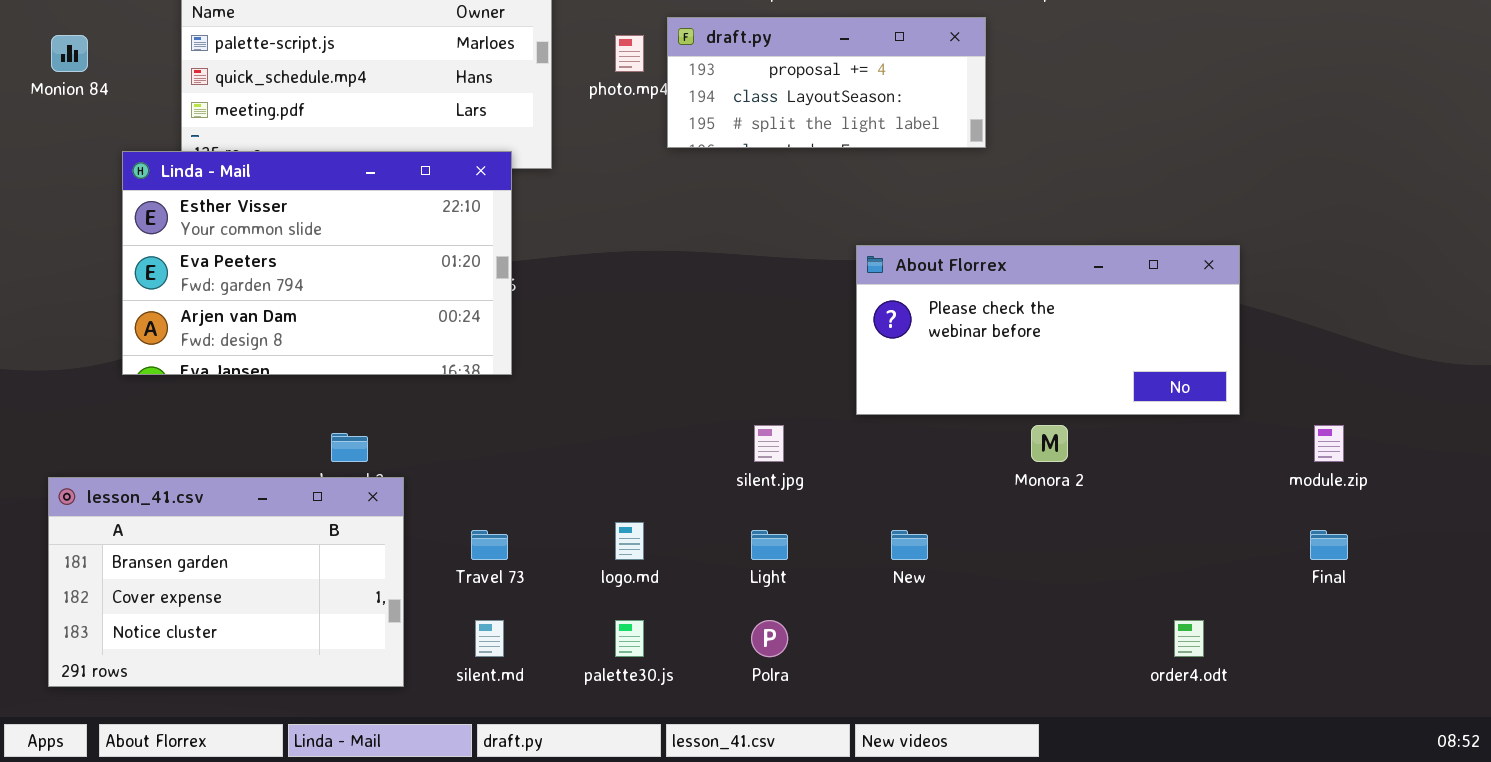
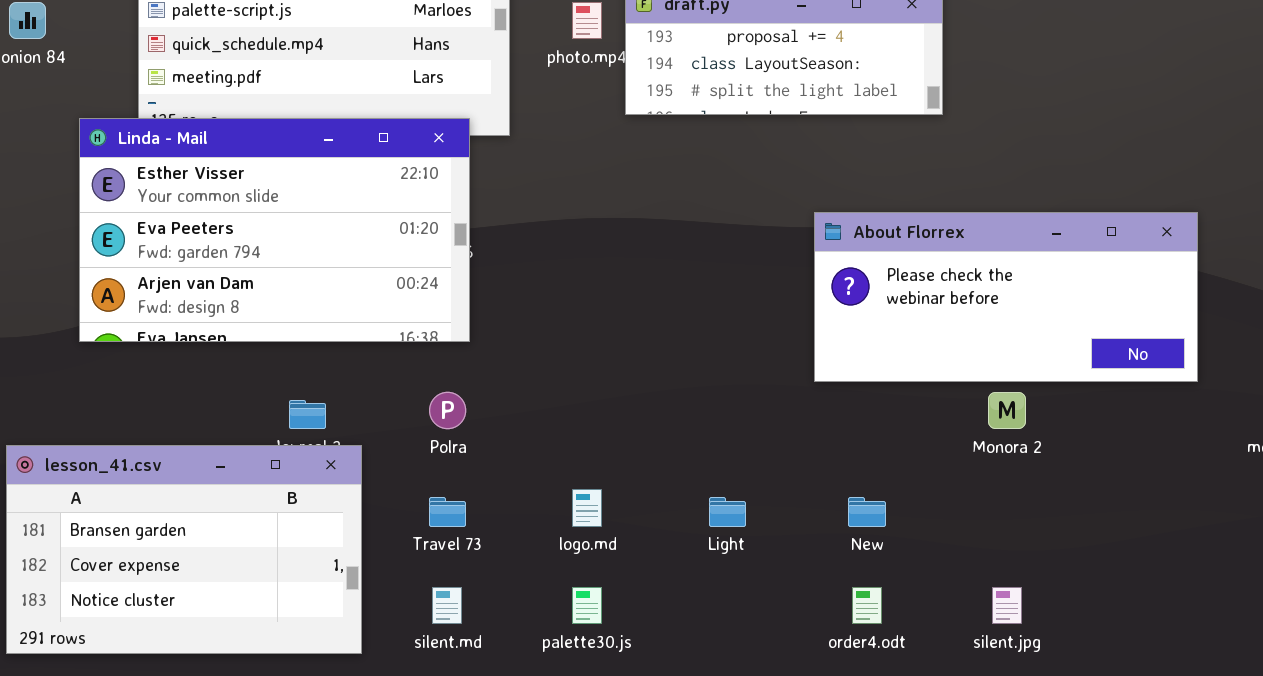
silent.jpg: [754,425,784,462] -> [992,587,1022,624], moved
Polra: [751,620,788,657] -> [429,392,466,429], moved
order4.odt: [1174,620,1204,657] -> [852,587,882,624], moved

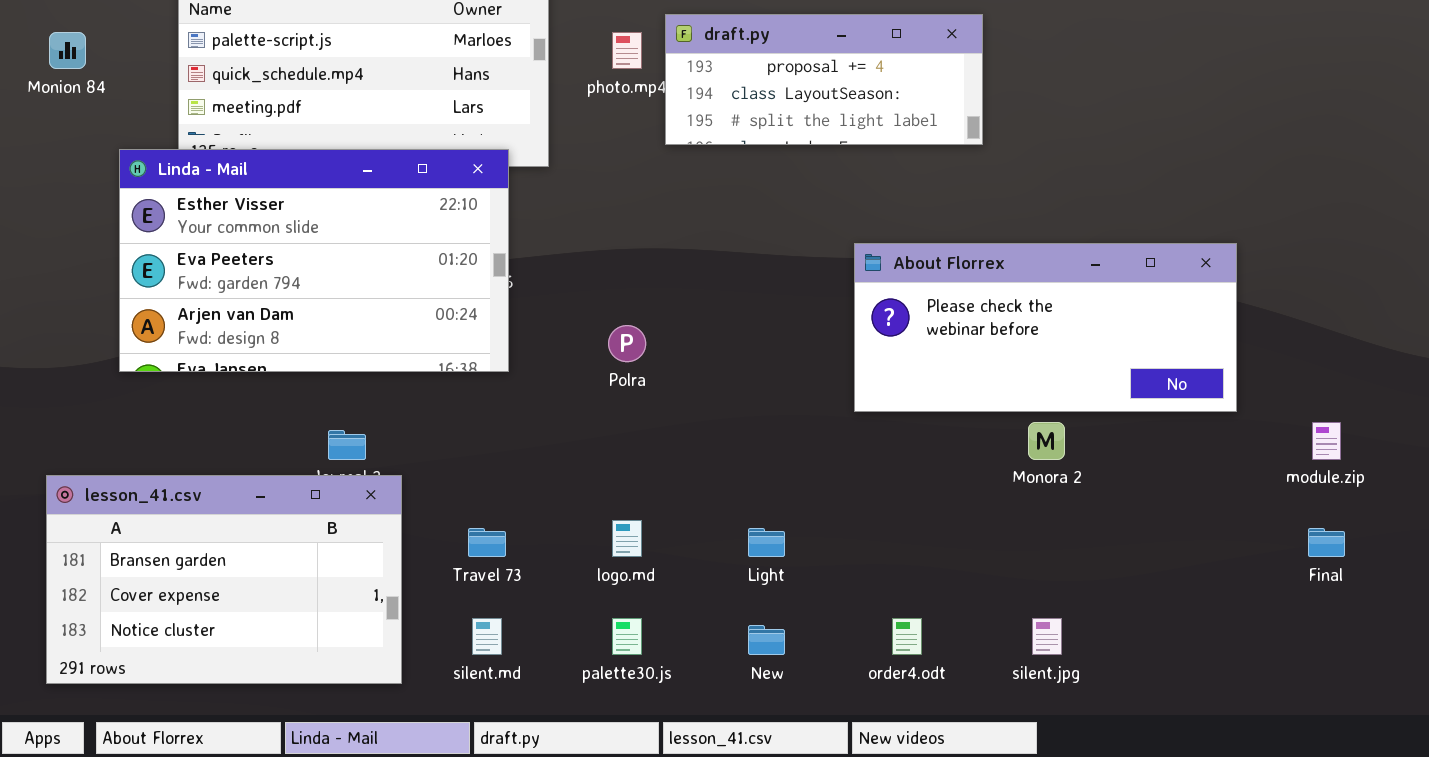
Polra: [429,392,466,429] -> [608,325,646,362], moved
New: [848,497,886,527] -> [748,625,785,655], moved

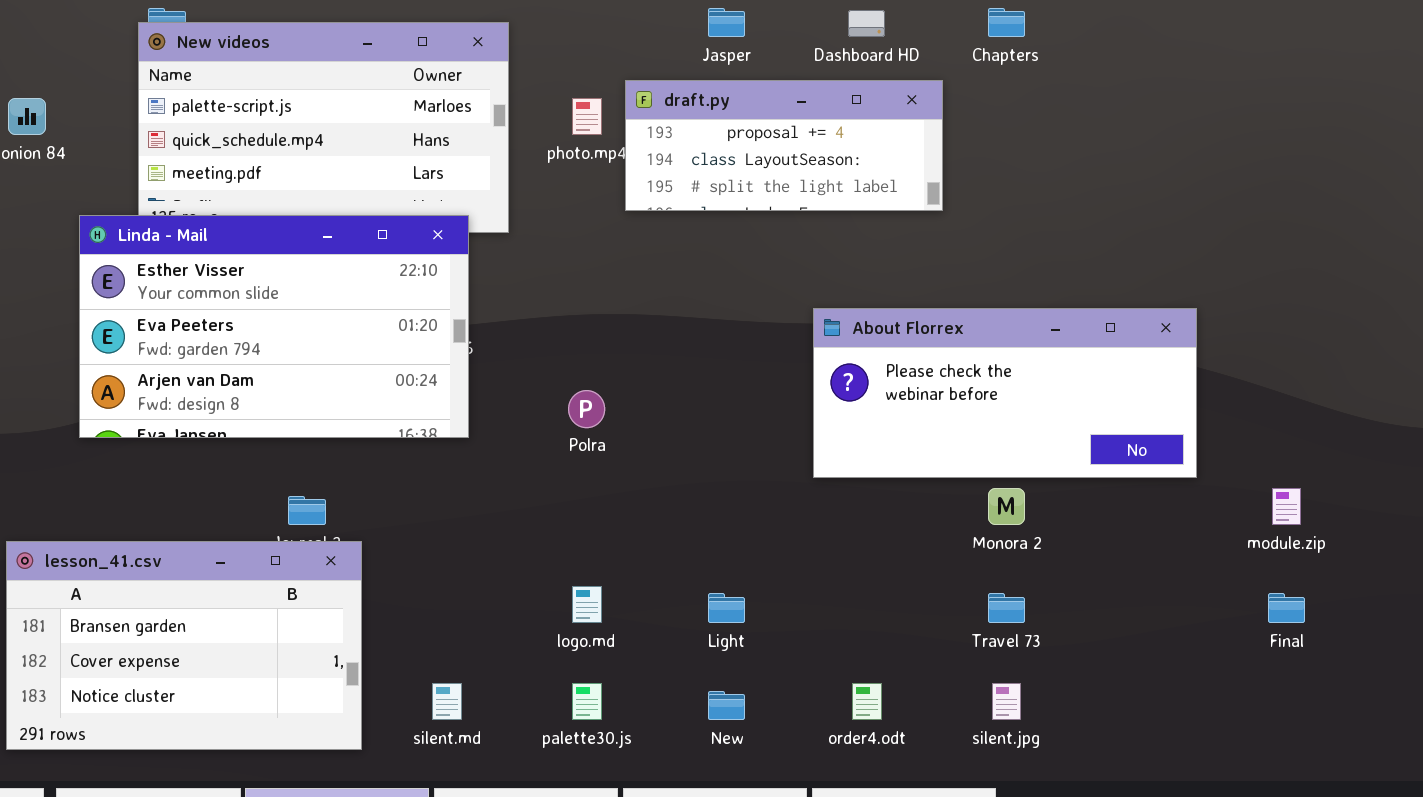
Travel 73: [468,528,506,557] -> [988,593,1025,623], moved

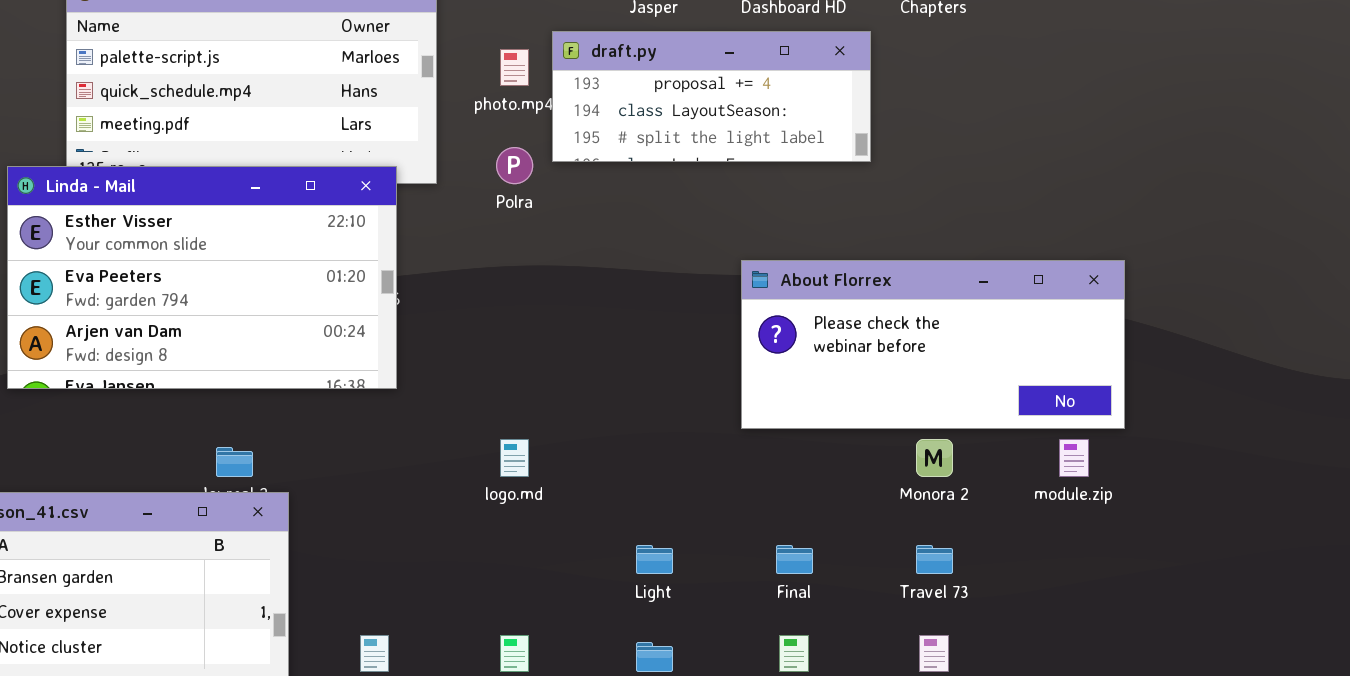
Polra: [568,390,605,428] -> [496,147,533,184], moved
module.zip: [1272,488,1301,525] -> [1059,439,1089,477], moved
logo.md: [572,586,602,623] -> [500,439,529,477], moved
Final: [1268,593,1305,623] -> [776,545,813,574], moved

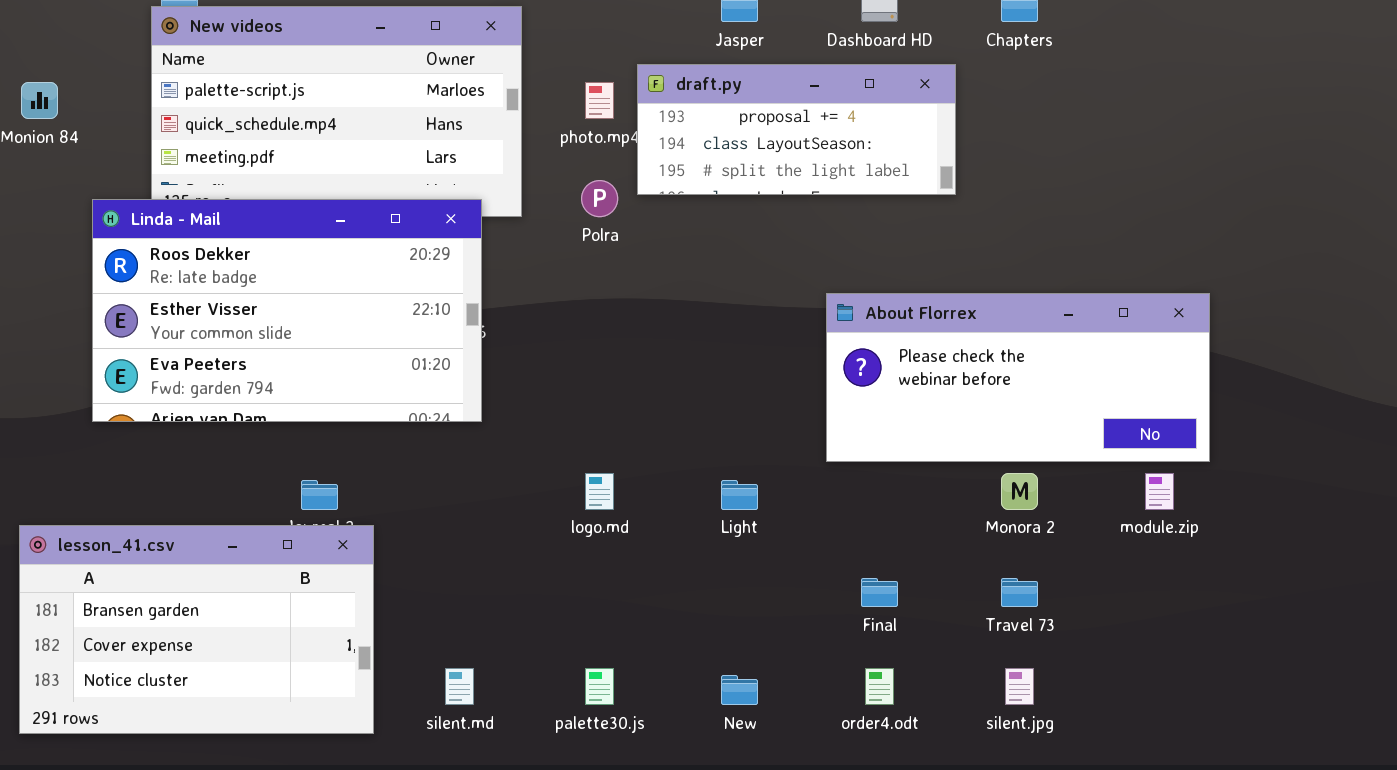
Linda - Mail: [7,166,397,389] -> [92,199,482,422], scrolled up 1 row
Light: [636,545,673,574] -> [721,480,758,510], moved

